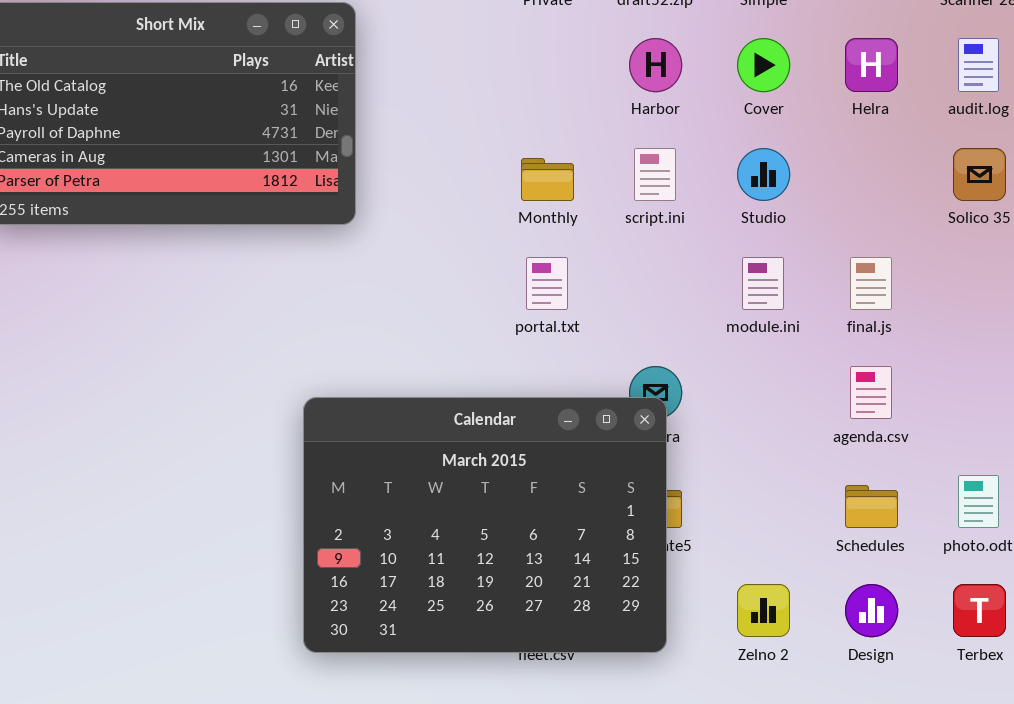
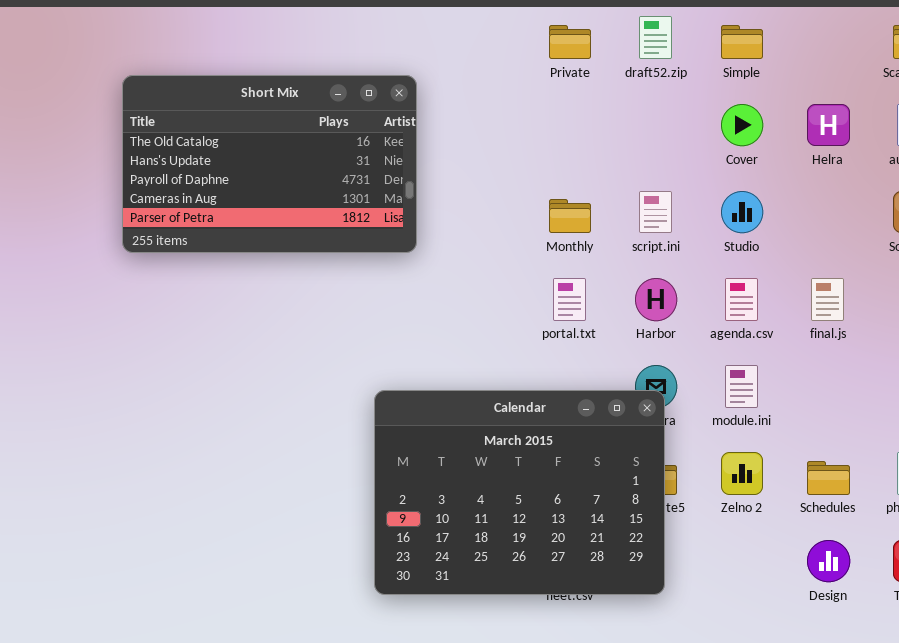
Harbor: [629,38,682,92] -> [635,278,677,321], moved
module.ini: [742,257,784,310] -> [725,365,758,408], moved
agenda.csv: [850,366,892,419] -> [725,278,758,321], moved
Zelno 2: [737,584,790,637] -> [721,452,763,495], moved

